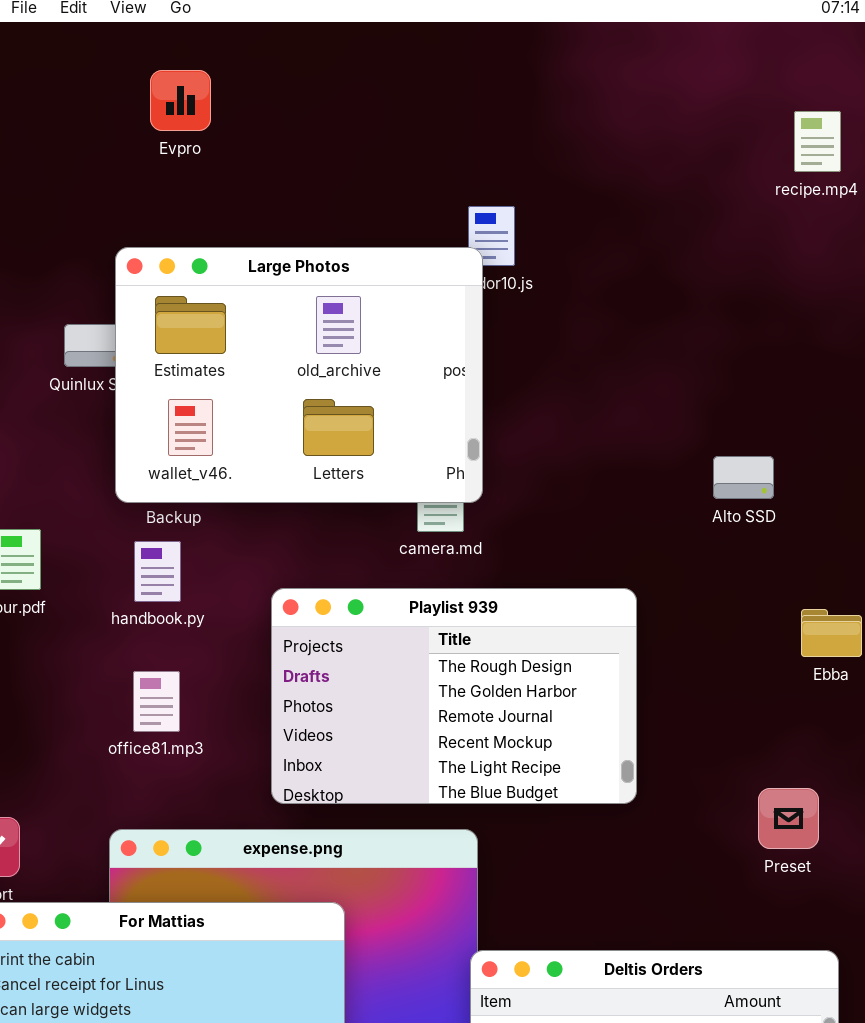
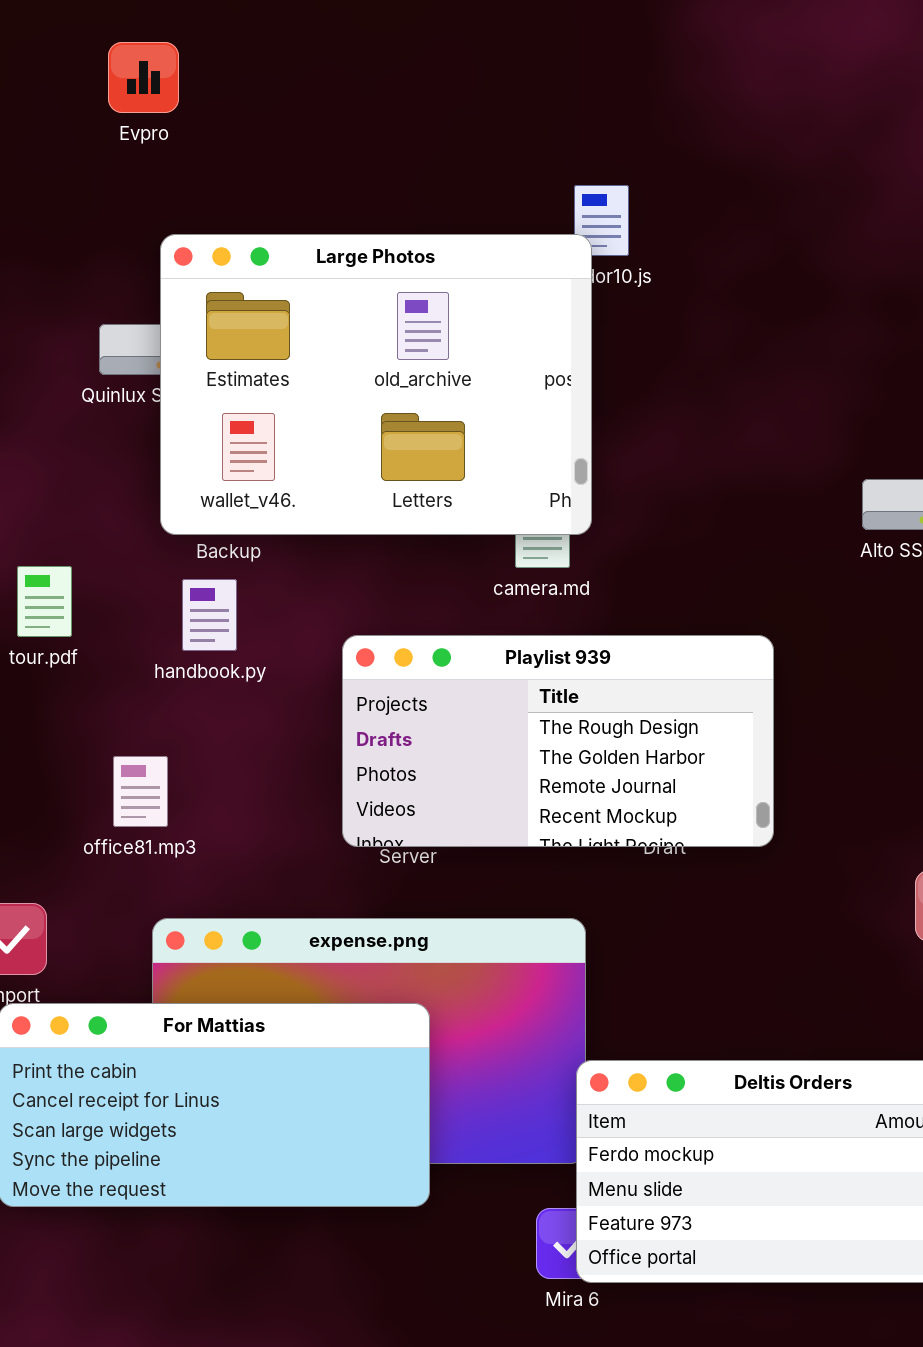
Evpro: [150,70,211,131] -> [108,42,179,113], moved
Playlist 939: [271,588,637,804] -> [342,635,774,847], resized
office81.mp3: [133,671,180,732] -> [113,756,168,827], moved

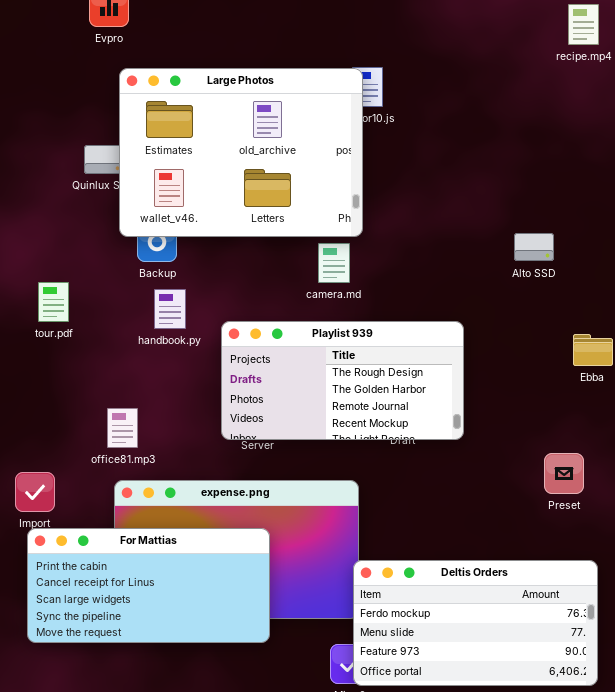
Large Photos: [160,234,592,535] -> [119,68,363,237], moved
handbook.py: [182,579,237,651] -> [154,289,186,329], moved
office81.mp3: [113,756,168,827] -> [107,408,138,448], moved

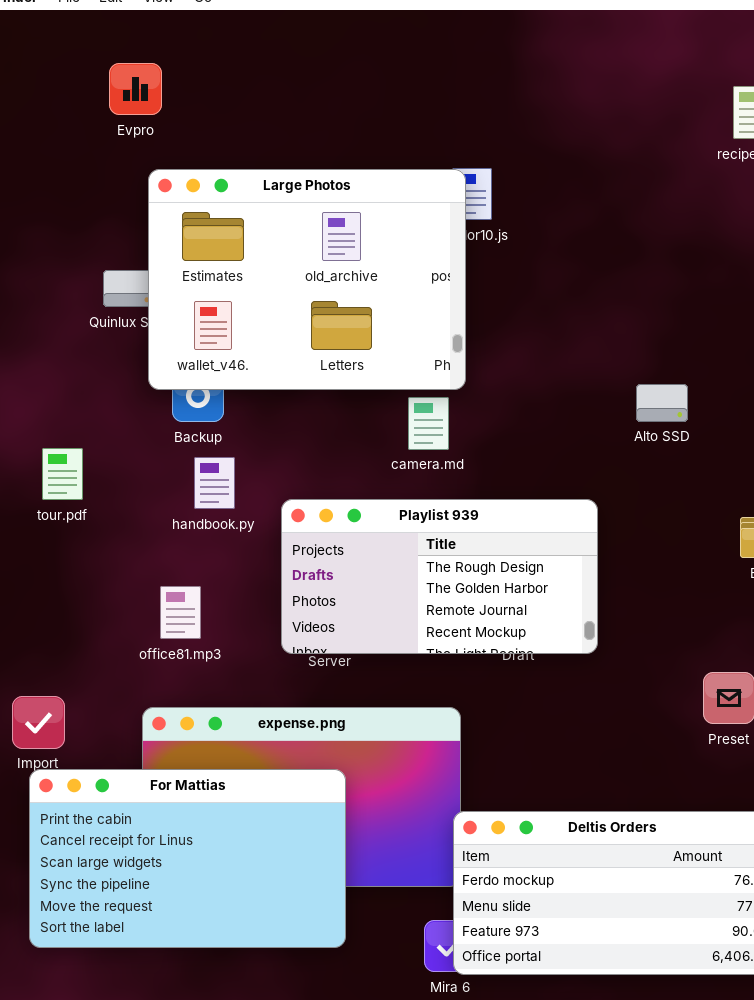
Alto SSD: [514,233,554,261] -> [636,384,688,422], moved
office81.mp3: [107,408,138,448] -> [160,586,201,639], moved
For Mattias: [27,528,270,643] -> [29,769,346,948], resized

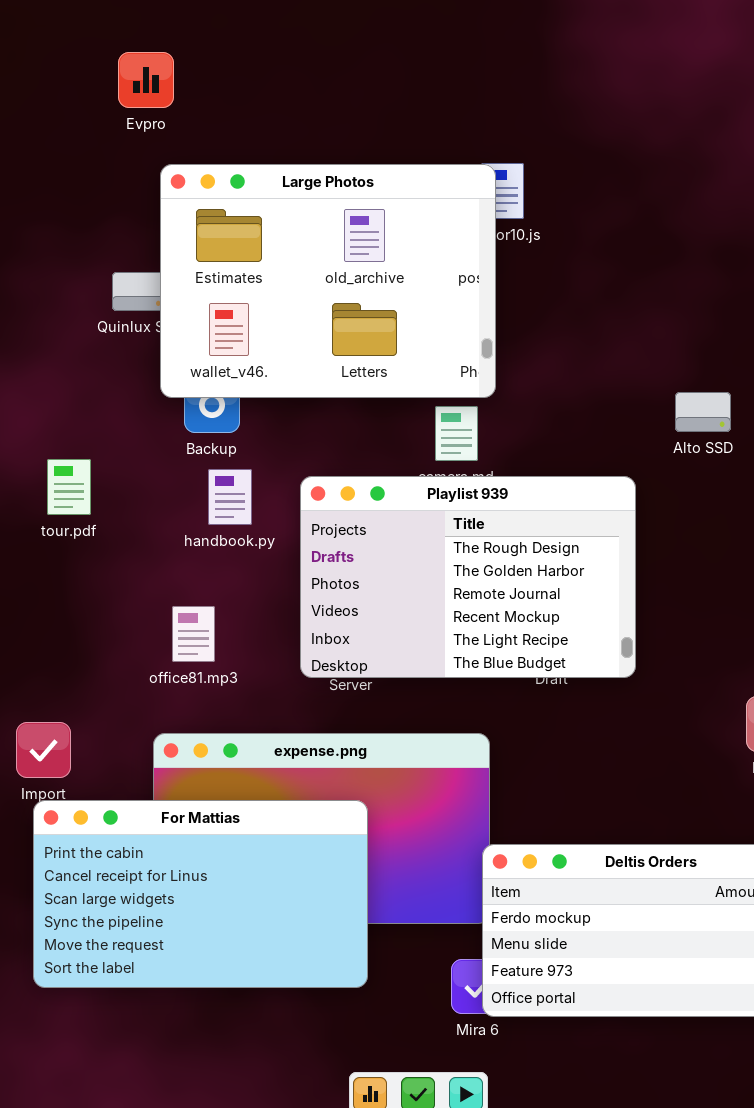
Playlist 939: [281,499,598,654] -> [300,476,636,678], resized

